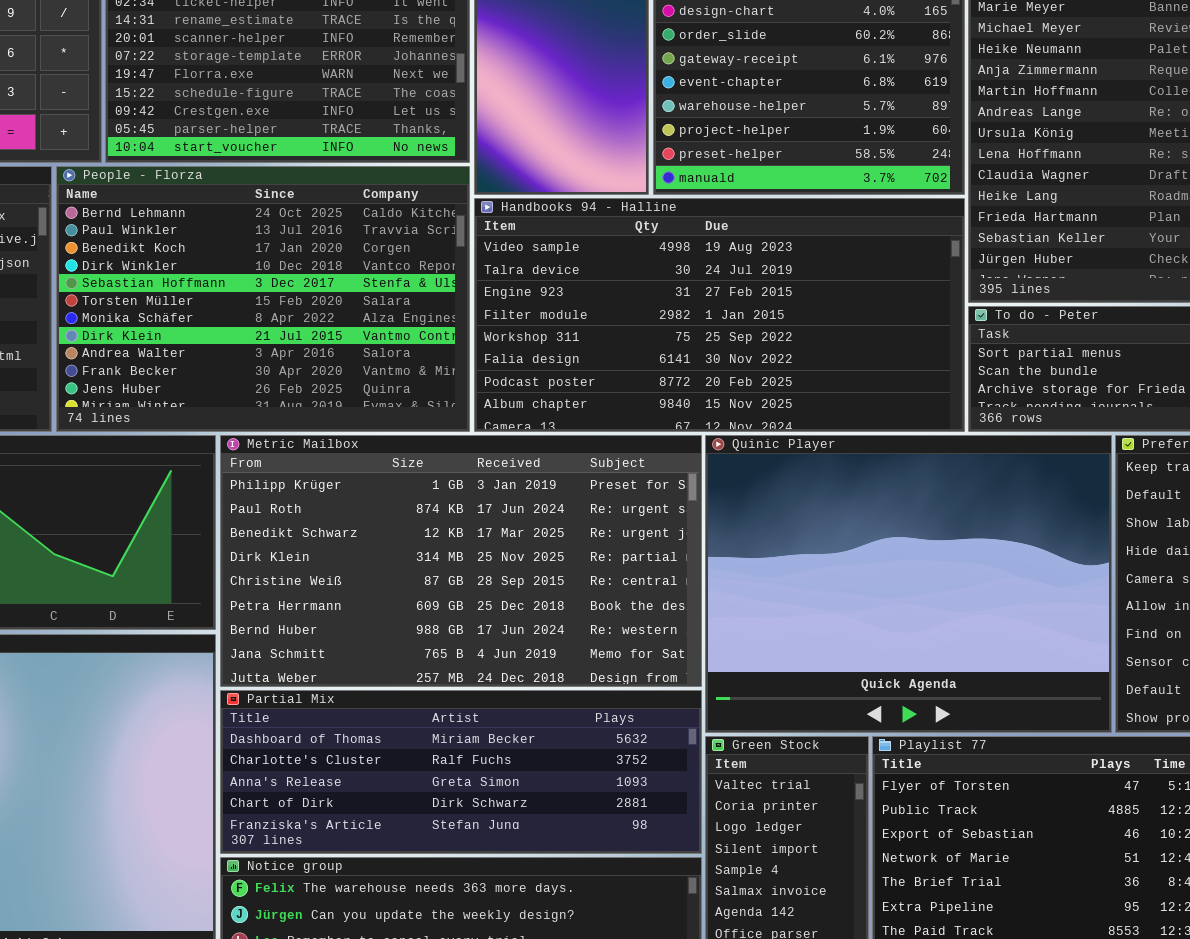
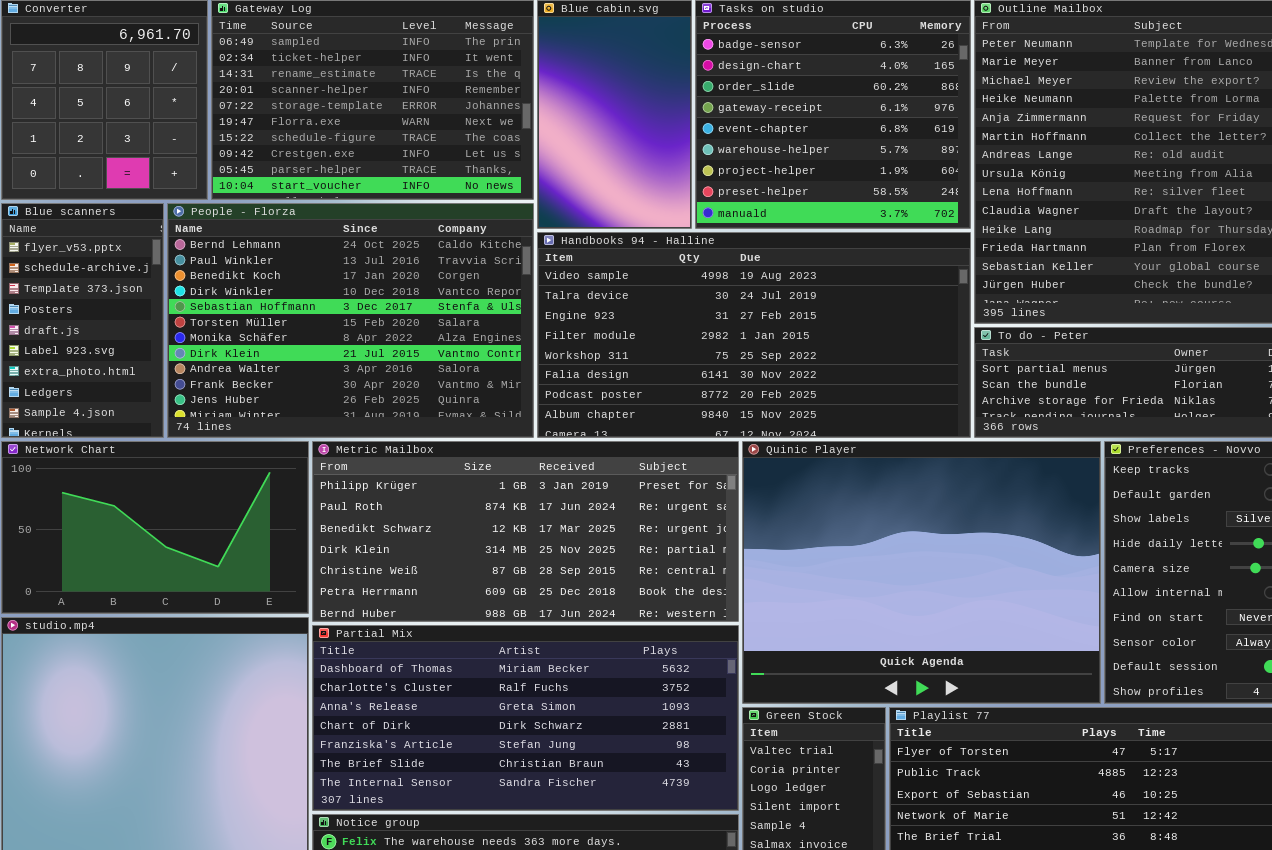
Metric Mailbox: [220,435,702,687] -> [312,441,739,622], resized
Partial Mix: [220,690,702,854] -> [312,625,739,811], resized

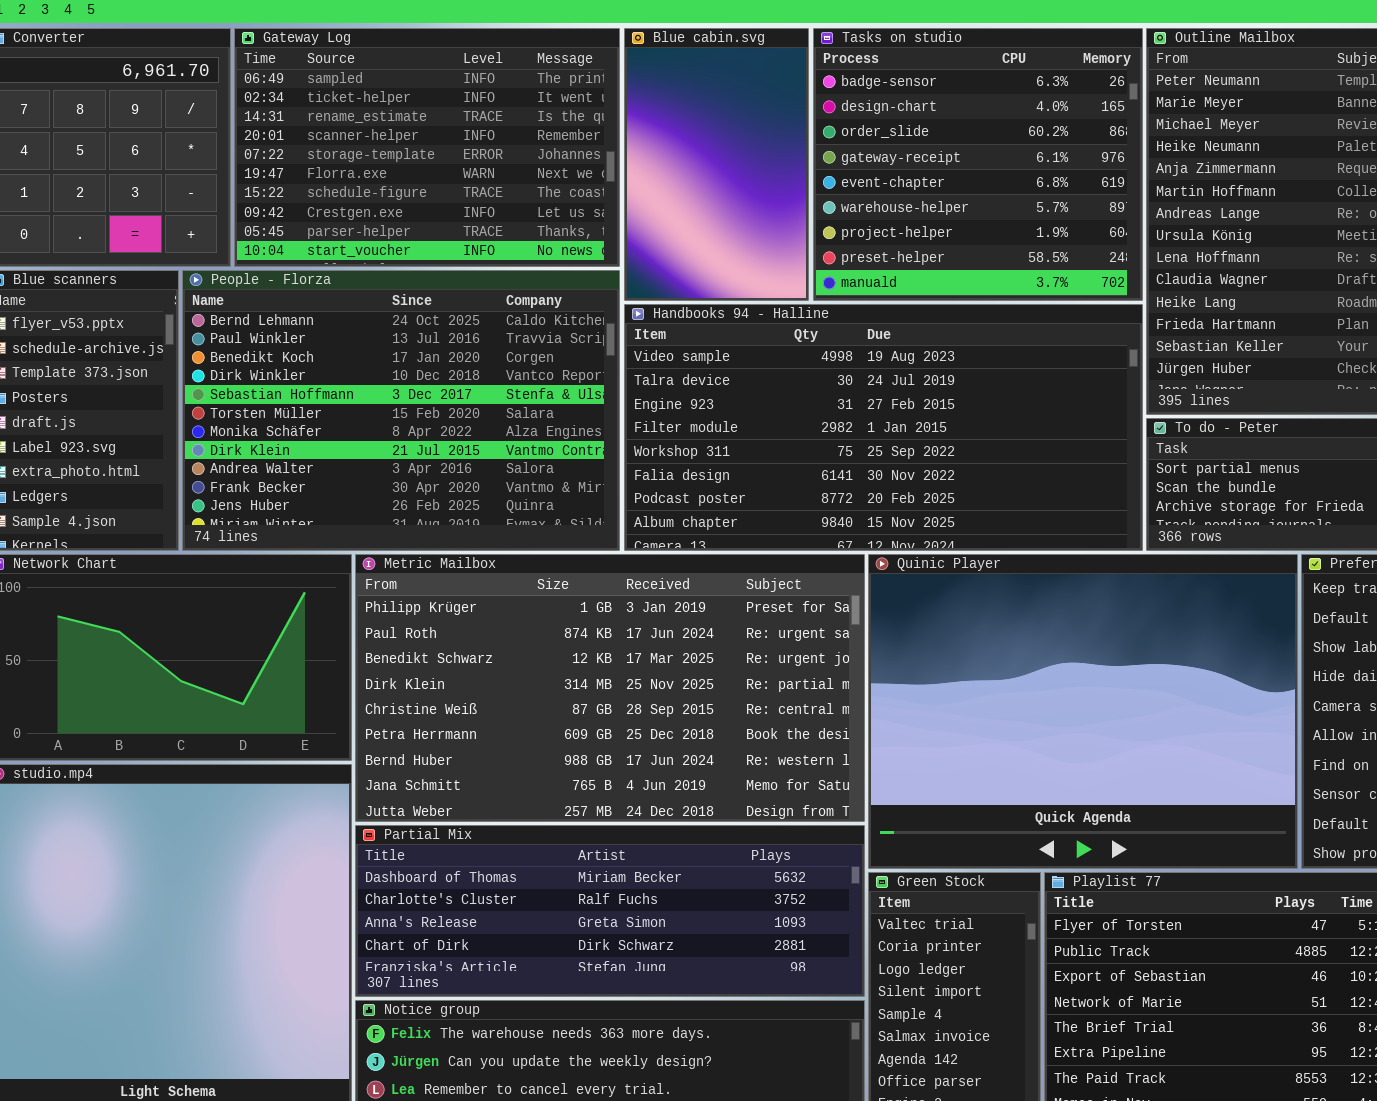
Metric Mailbox: [312,441,739,622] -> [355,554,865,822], resized
Partial Mix: [312,625,739,811] -> [355,825,865,997], resized

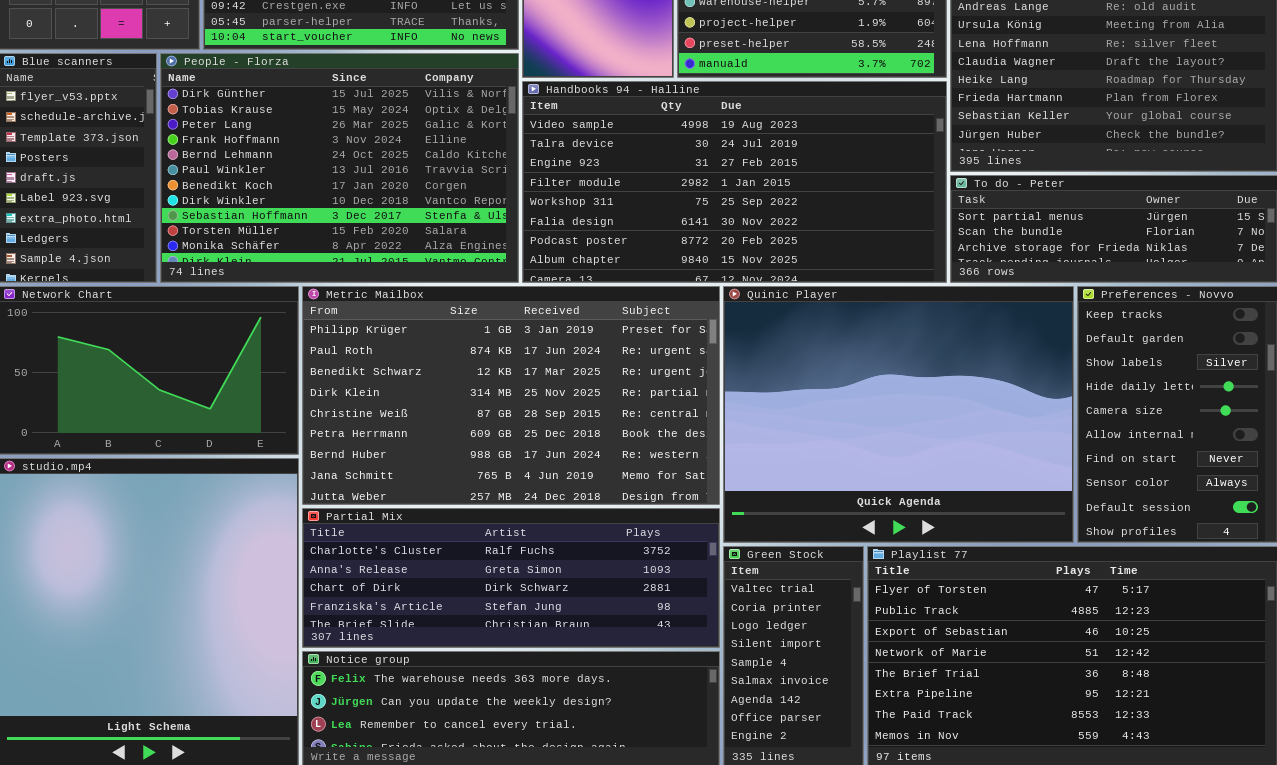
People - Florza: [182,270,620,551] -> [160,53,519,283], scrolled up 4 rows
Partial Mix: [355,825,865,997] -> [302,508,720,648], scrolled down 1 row

